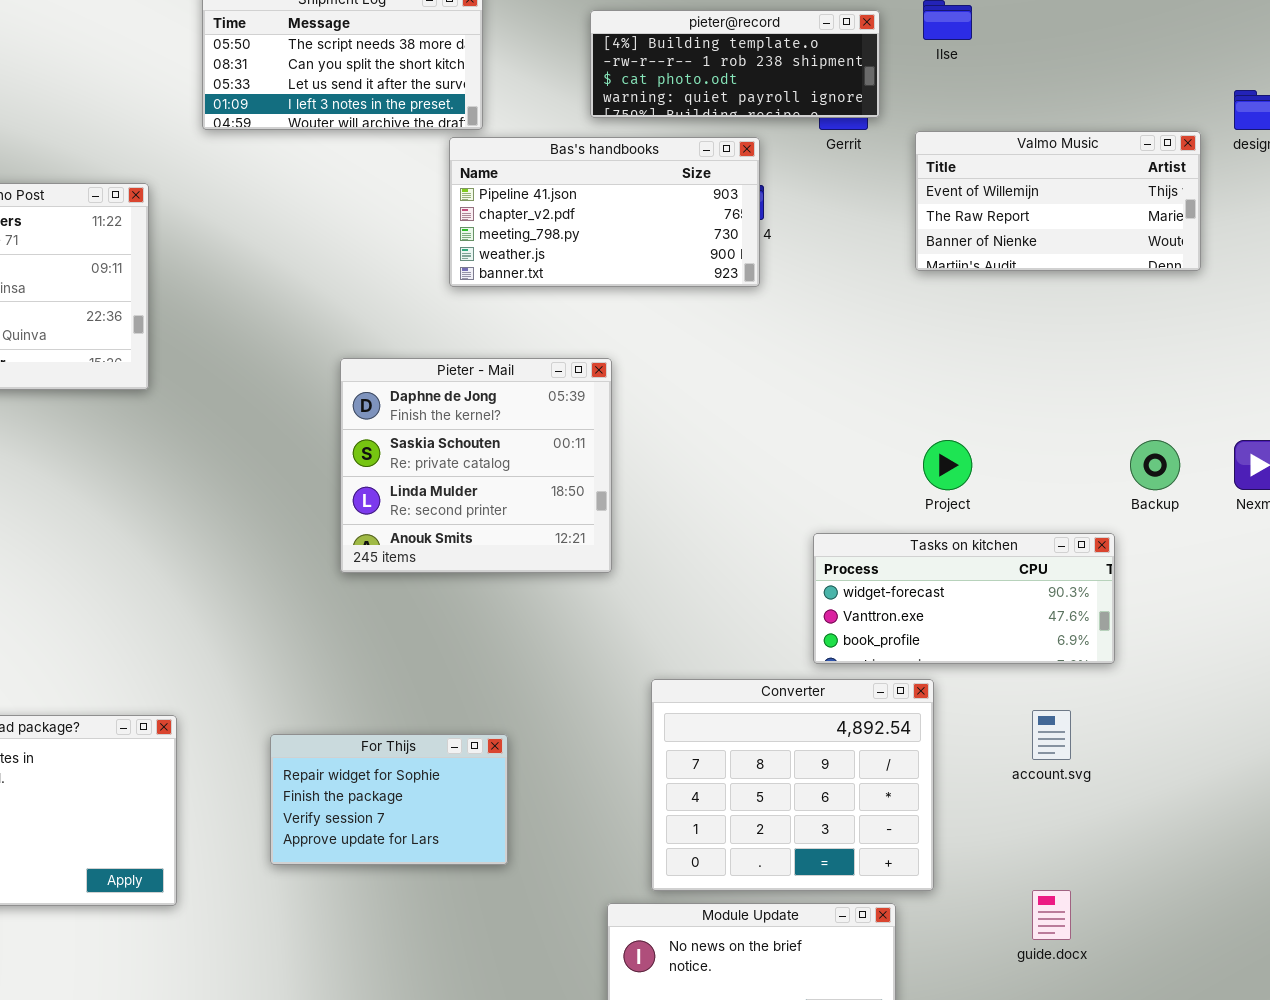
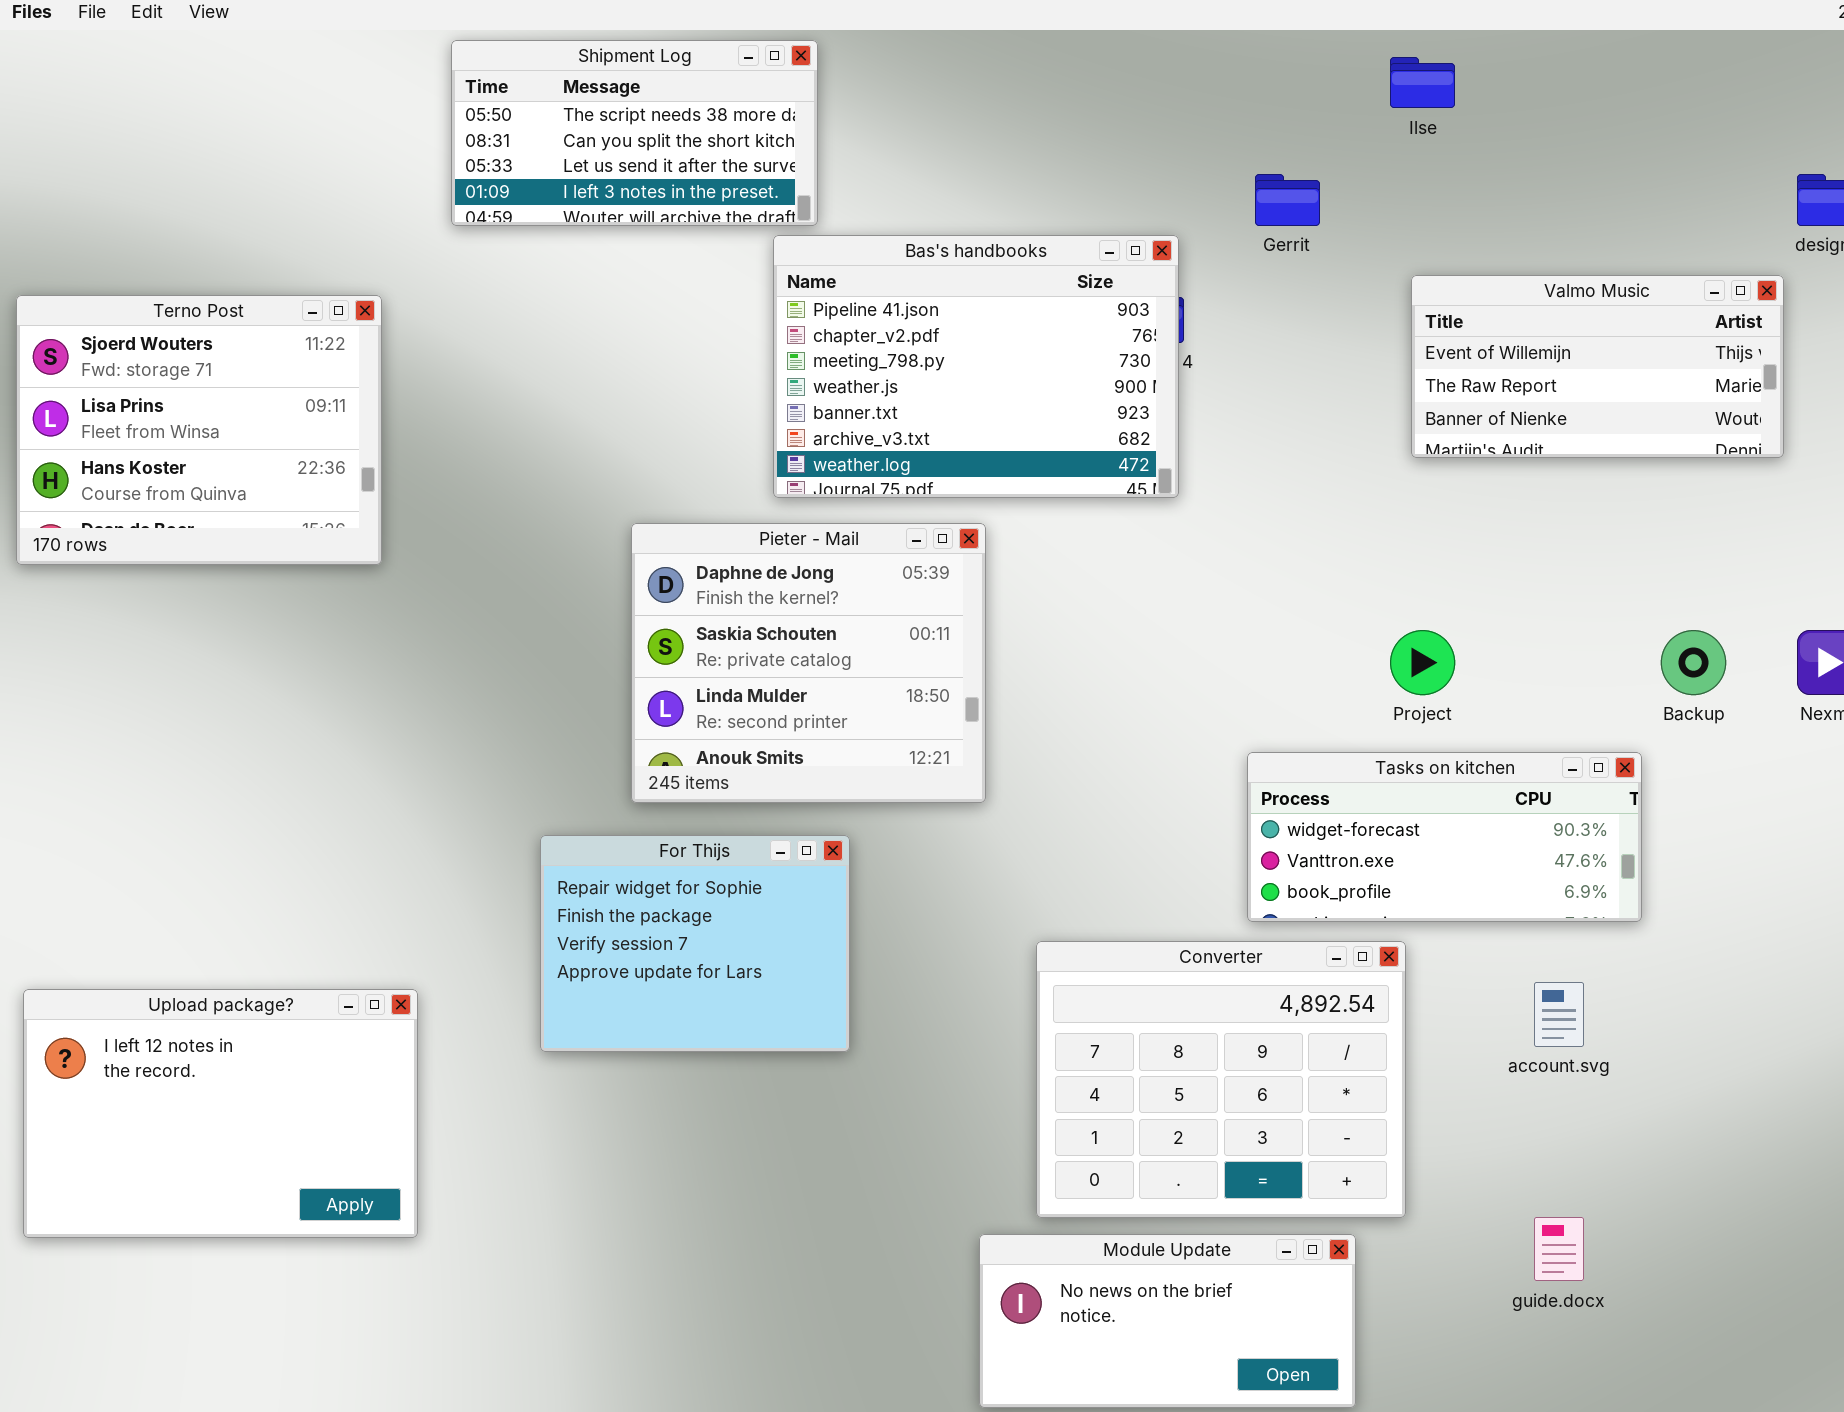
pieter@record: [590,10,880,118] -> none, closed
Valmo Music: [915,131,1201,271] -> [1411,275,1784,458], moved
Bas's handbooks: [449,137,760,287] -> [773,235,1179,498], resized
For Thijs: [270,734,508,865] -> [540,835,850,1052], moved, resized

